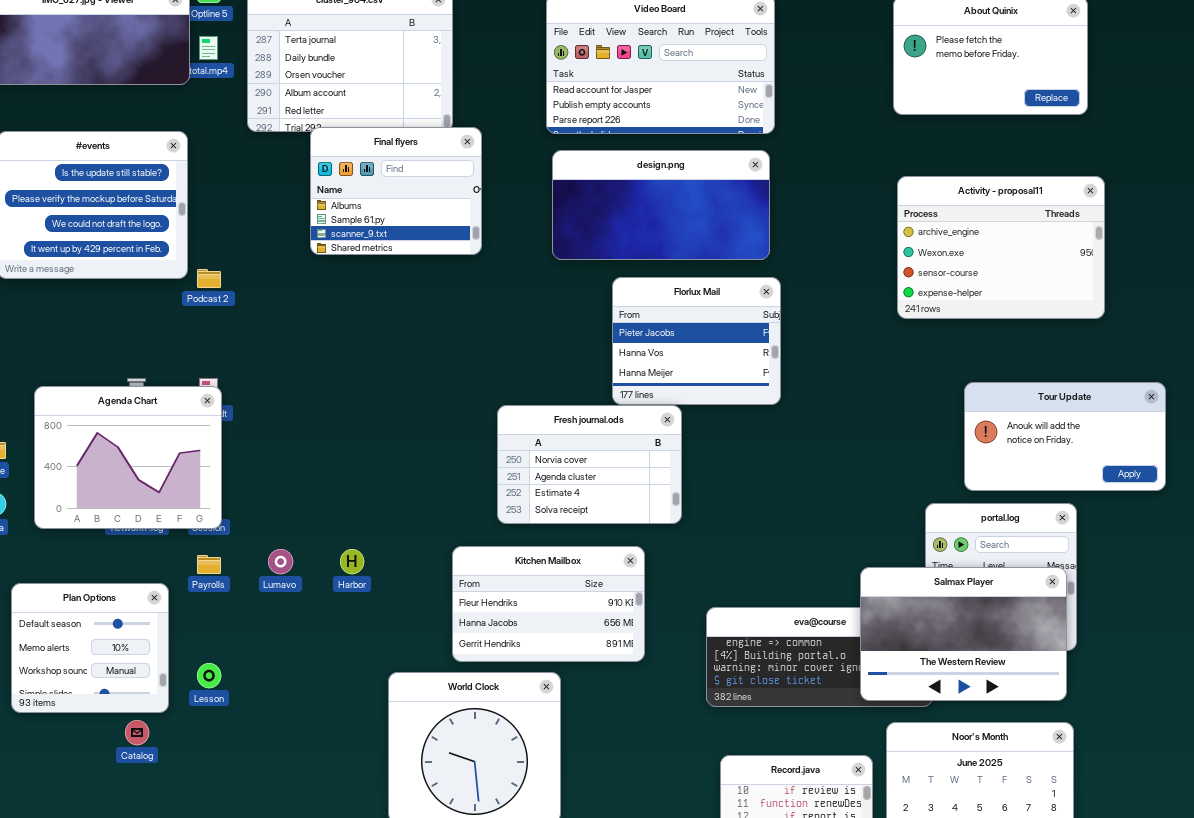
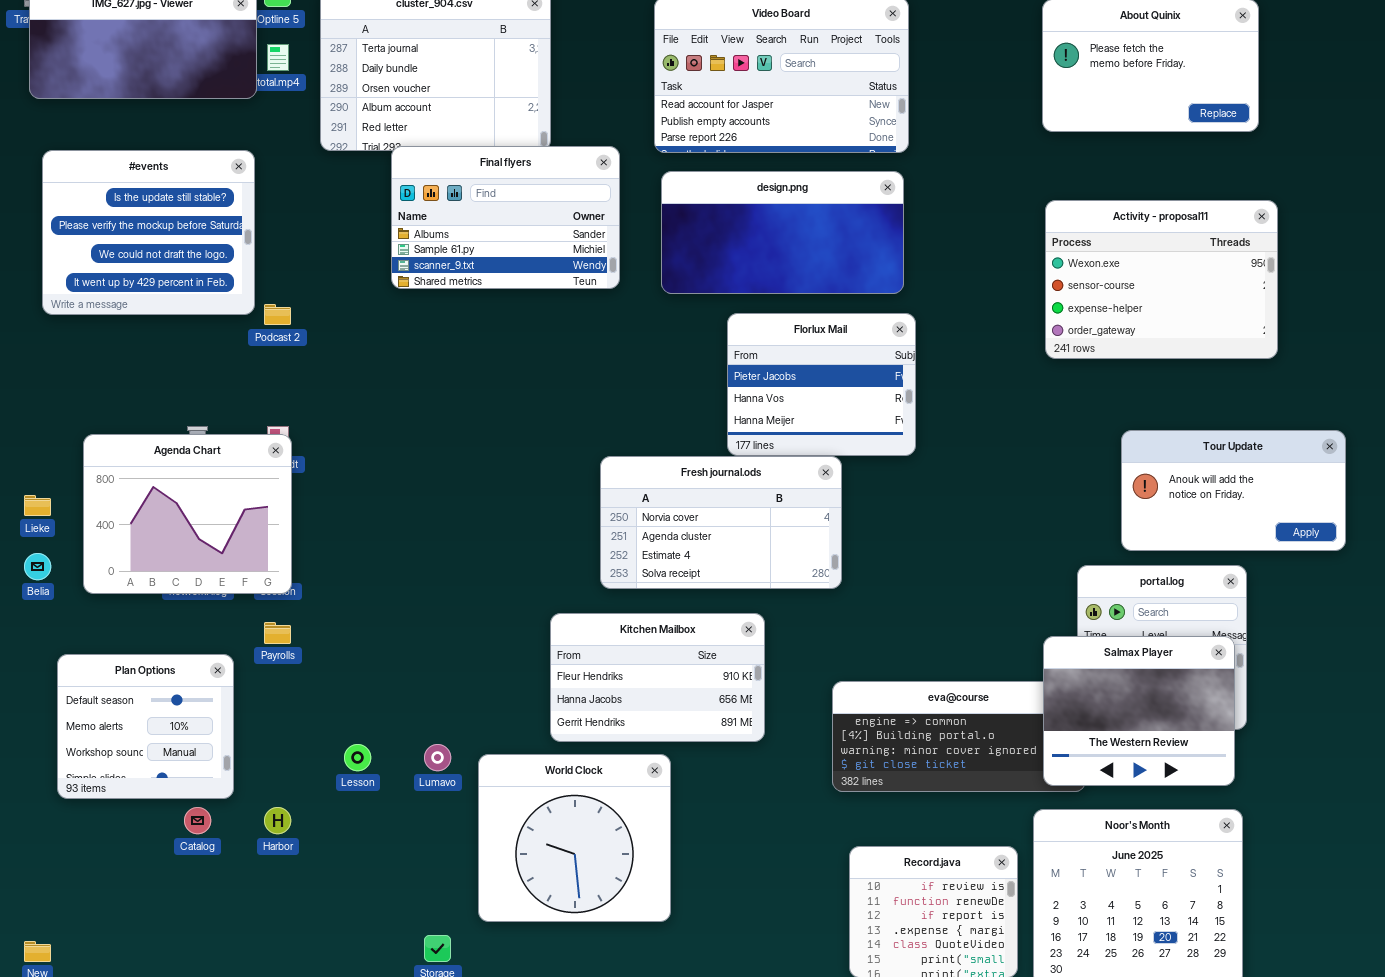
Final flyers: [310,127,482,255] -> [391,146,620,289], resized
Activity - proposal11: [897,176,1105,319] -> [1045,200,1278,359], scrolled down 1 row
Fresh journal.ods: [497,405,682,524] -> [600,456,842,589], resized
Lumavo: [268,549,293,574] -> [424,744,451,771], moved
Harbor: [340,549,364,574] -> [264,807,291,834], moved
Salmax Player: [860,567,1067,701] -> [1043,636,1235,786], resized
Lesson: [197,663,221,688] -> [344,744,371,771], moved

